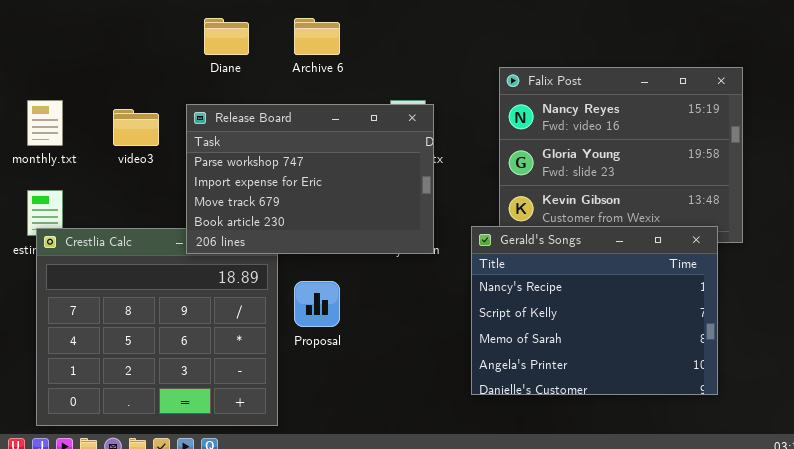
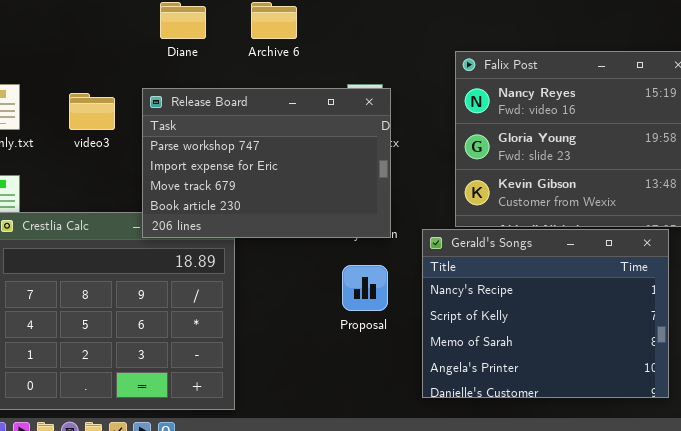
Gerald's Songs: [471,226,718,395] -> [422,229,669,398], moved
Proposal: [294,281,340,327] -> [342,265,388,311], moved

